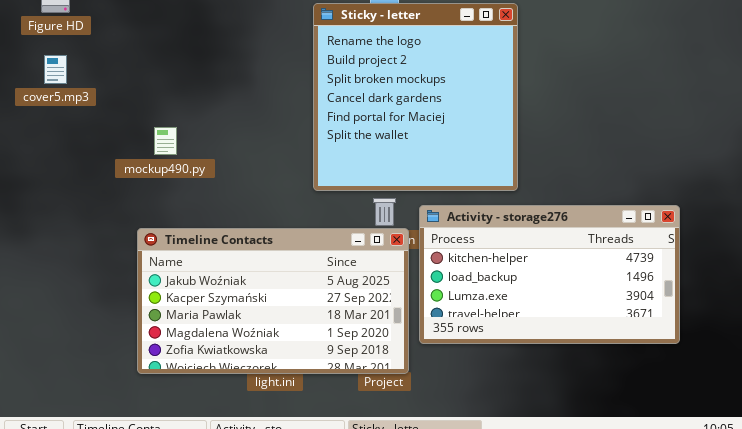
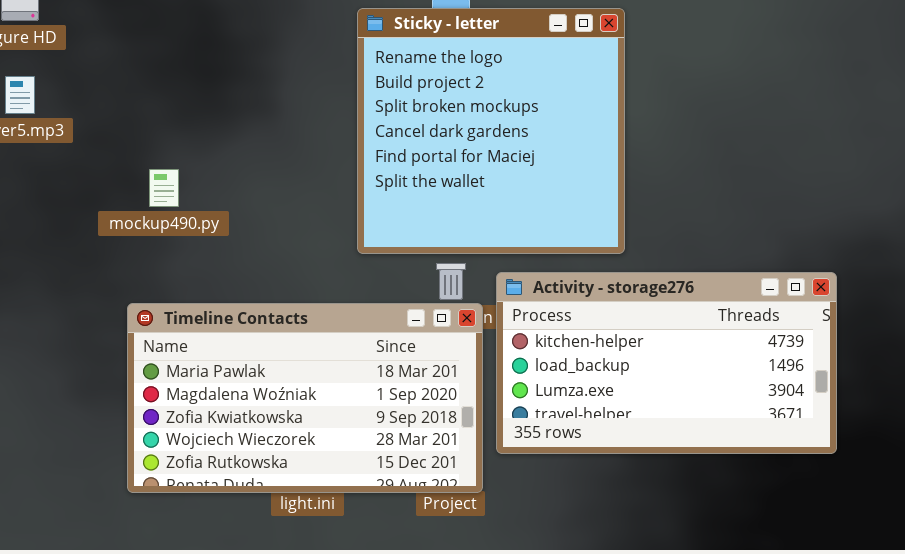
Timeline Contacts: [137,228,409,374] -> [127,303,483,493], scrolled down 2 rows

